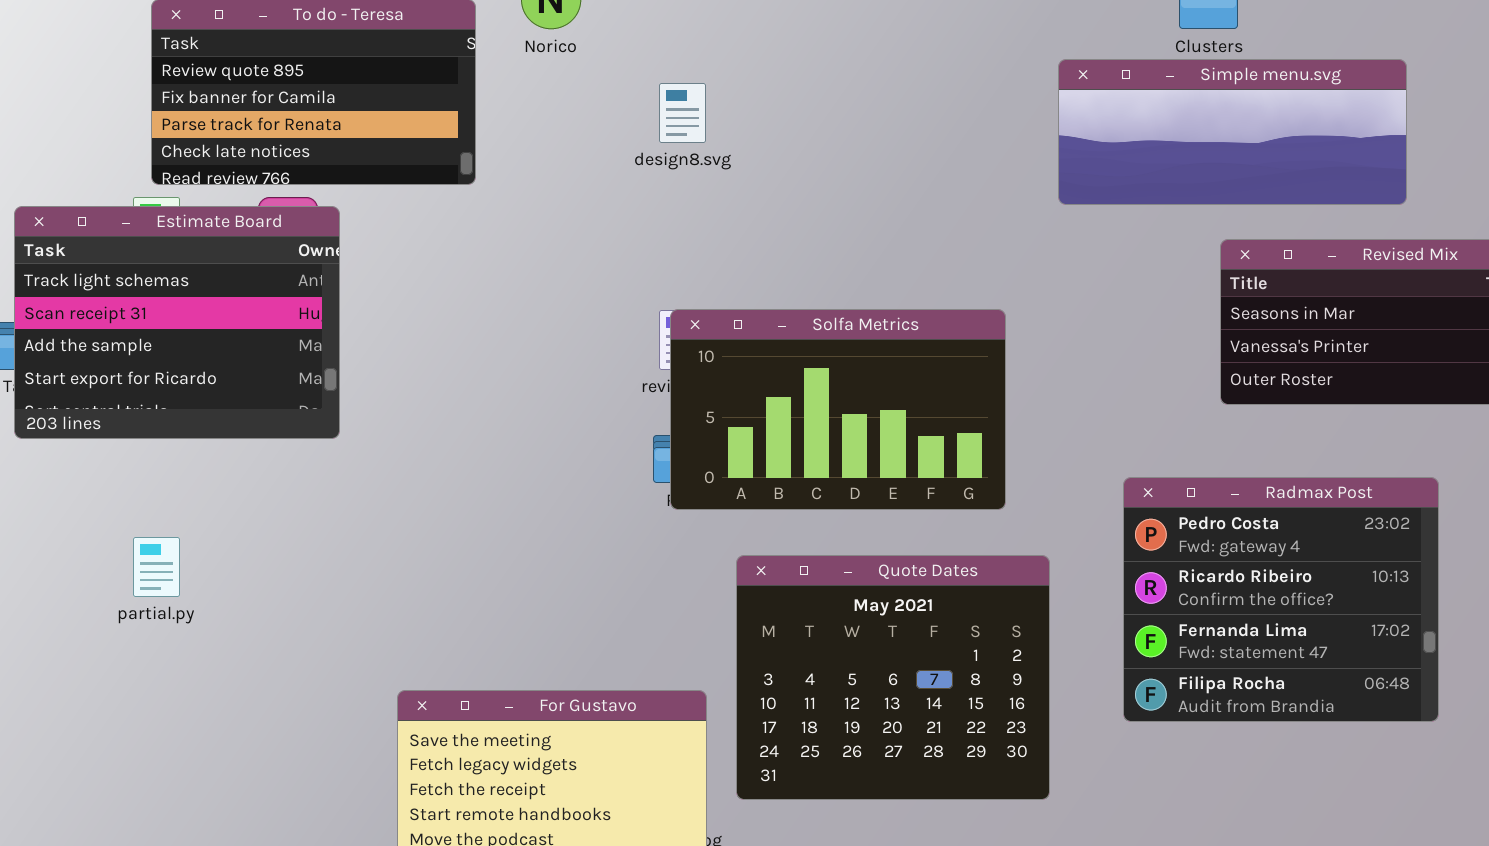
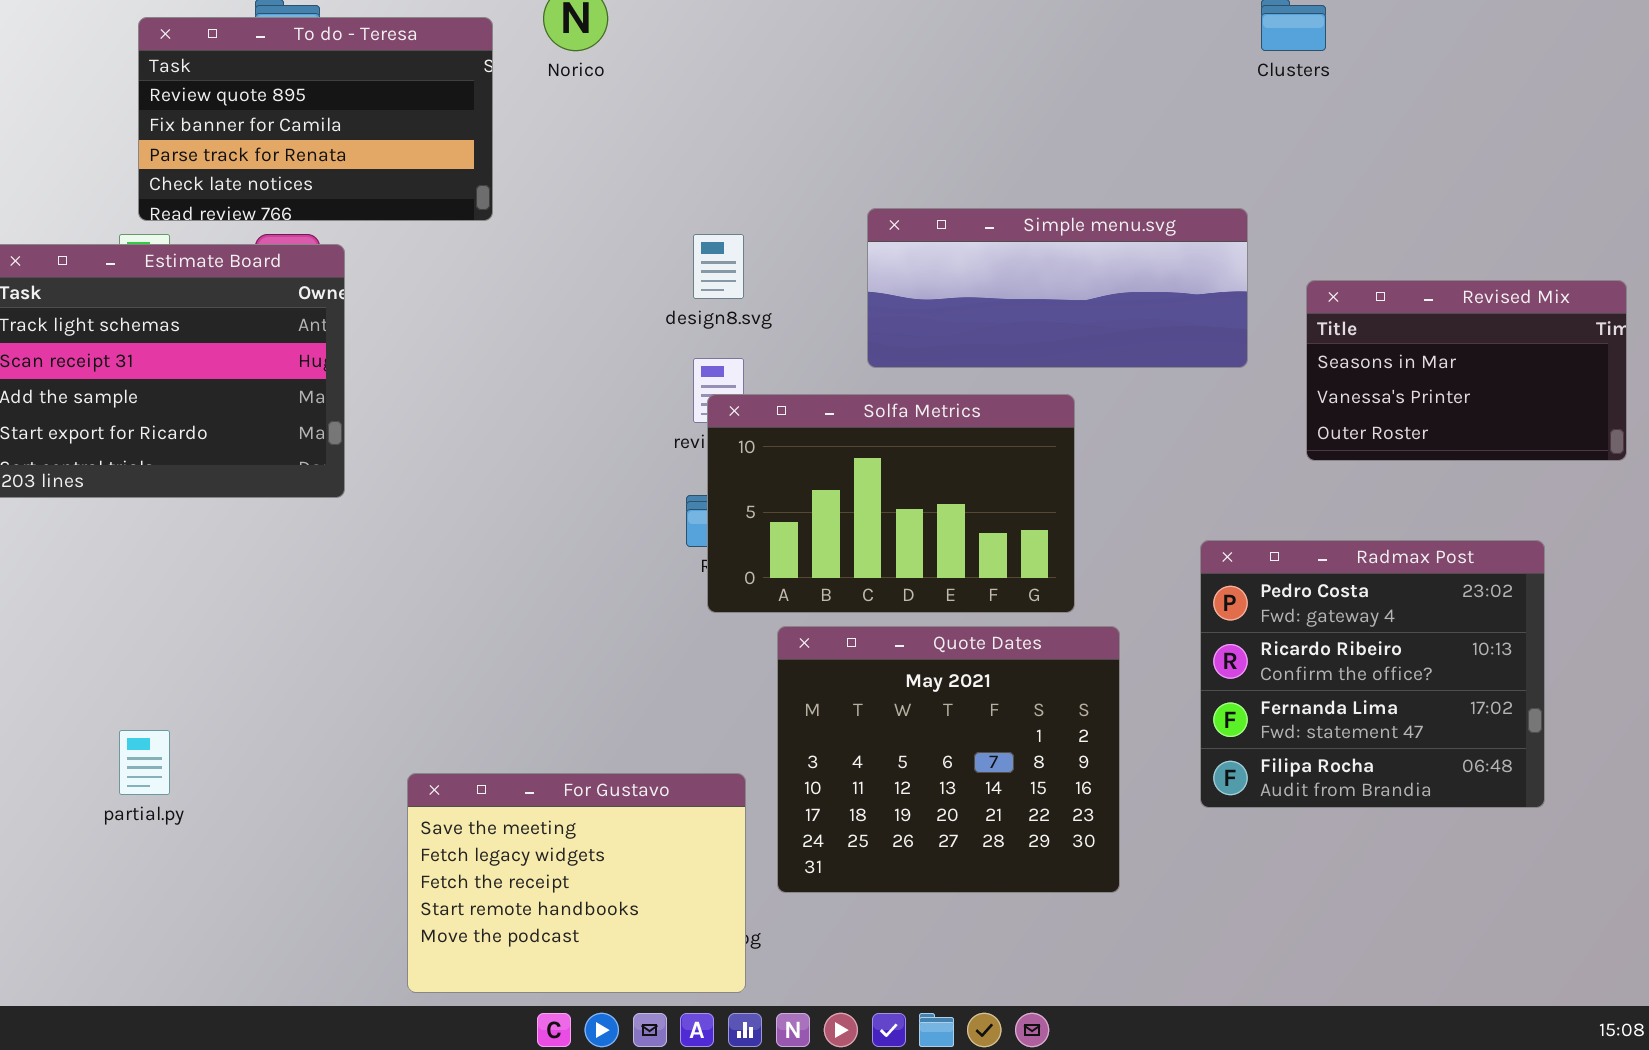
Simple menu.svg: [1058,59,1407,205] -> [867,208,1248,368], moved
design8.svg: [659,83,706,143] -> [693,234,744,299], moved
Solfa Metrics: [670,309,1006,510] -> [707,394,1075,613], moved
partial.py: [133,537,180,597] -> [119,730,170,795], moved

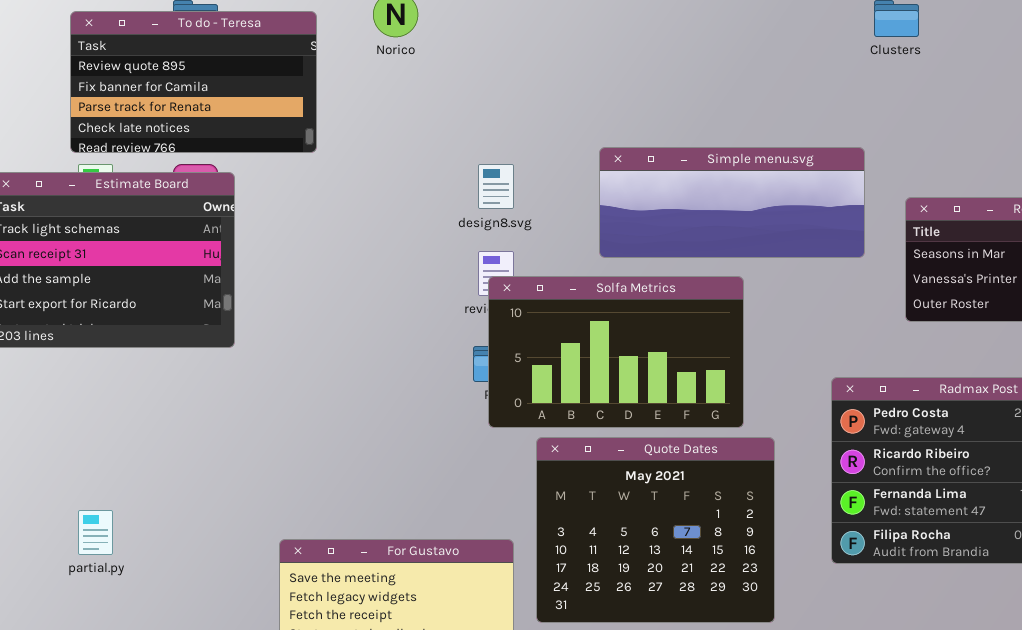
To do - Teresa: [138,17,493,221] -> [70,11,317,153], moved

